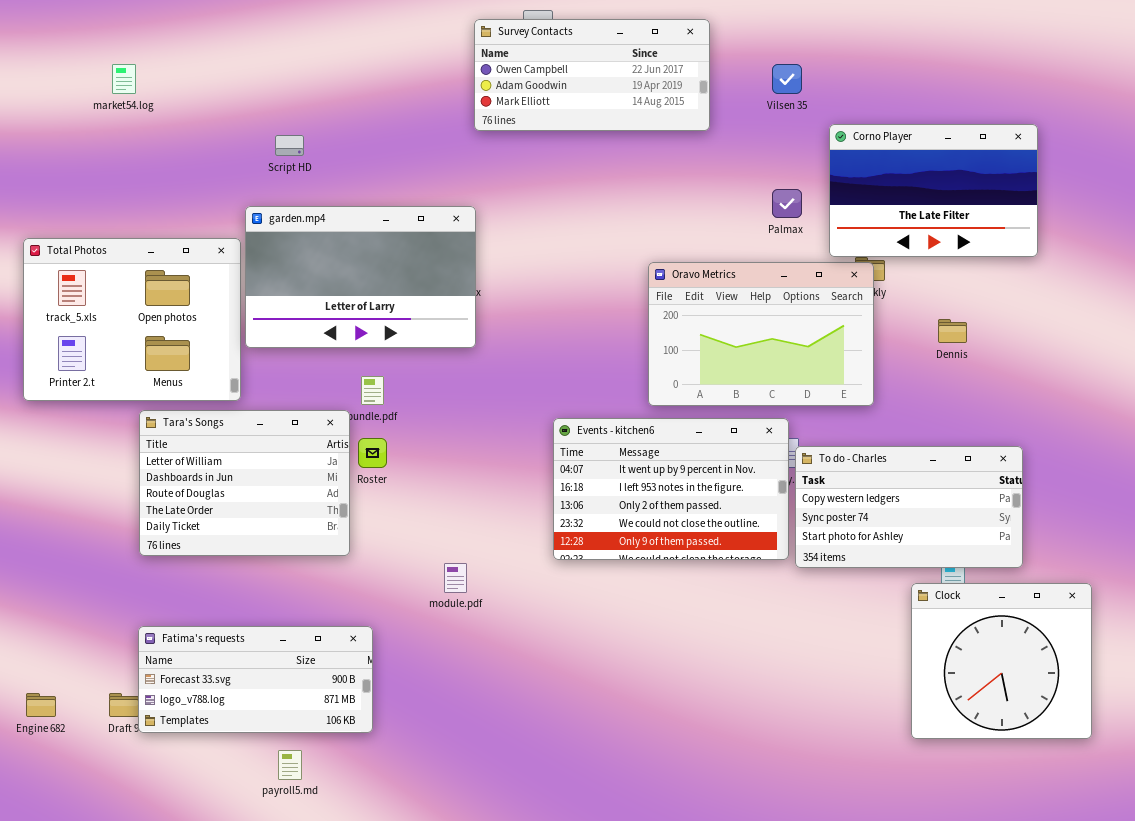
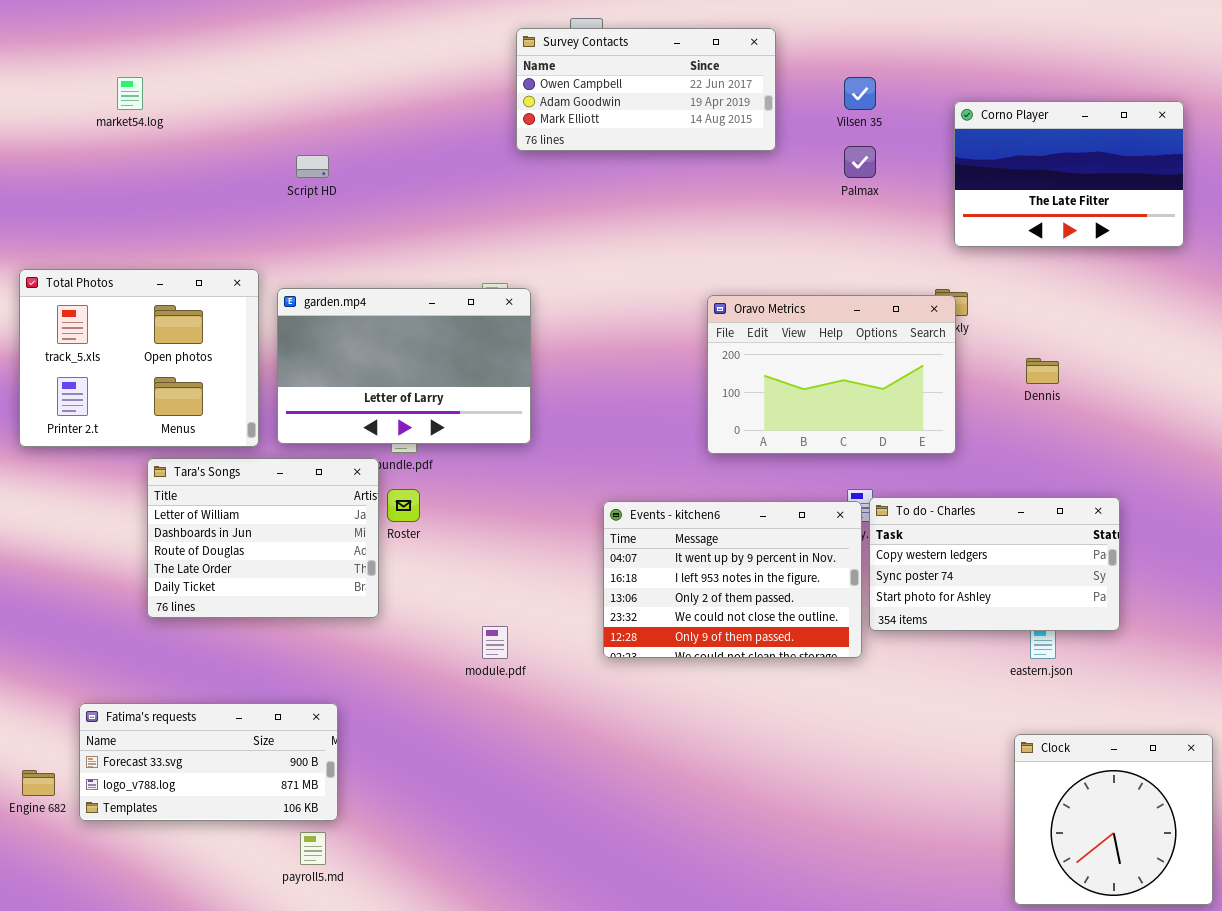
Corno Player: [829,124,1038,257] -> [954,101,1184,247], moved
Palmax: [772,189,802,218] -> [844,146,876,178], moved
garden.mp4: [245,206,476,348] -> [277,288,531,444], moved
Events - kitchen6: [553,418,789,560] -> [603,501,862,658], moved
Clock: [911,583,1092,739] -> [1014,734,1213,905], moved
Fatima's requests: [138,626,373,733] -> [79,703,338,821], moved

